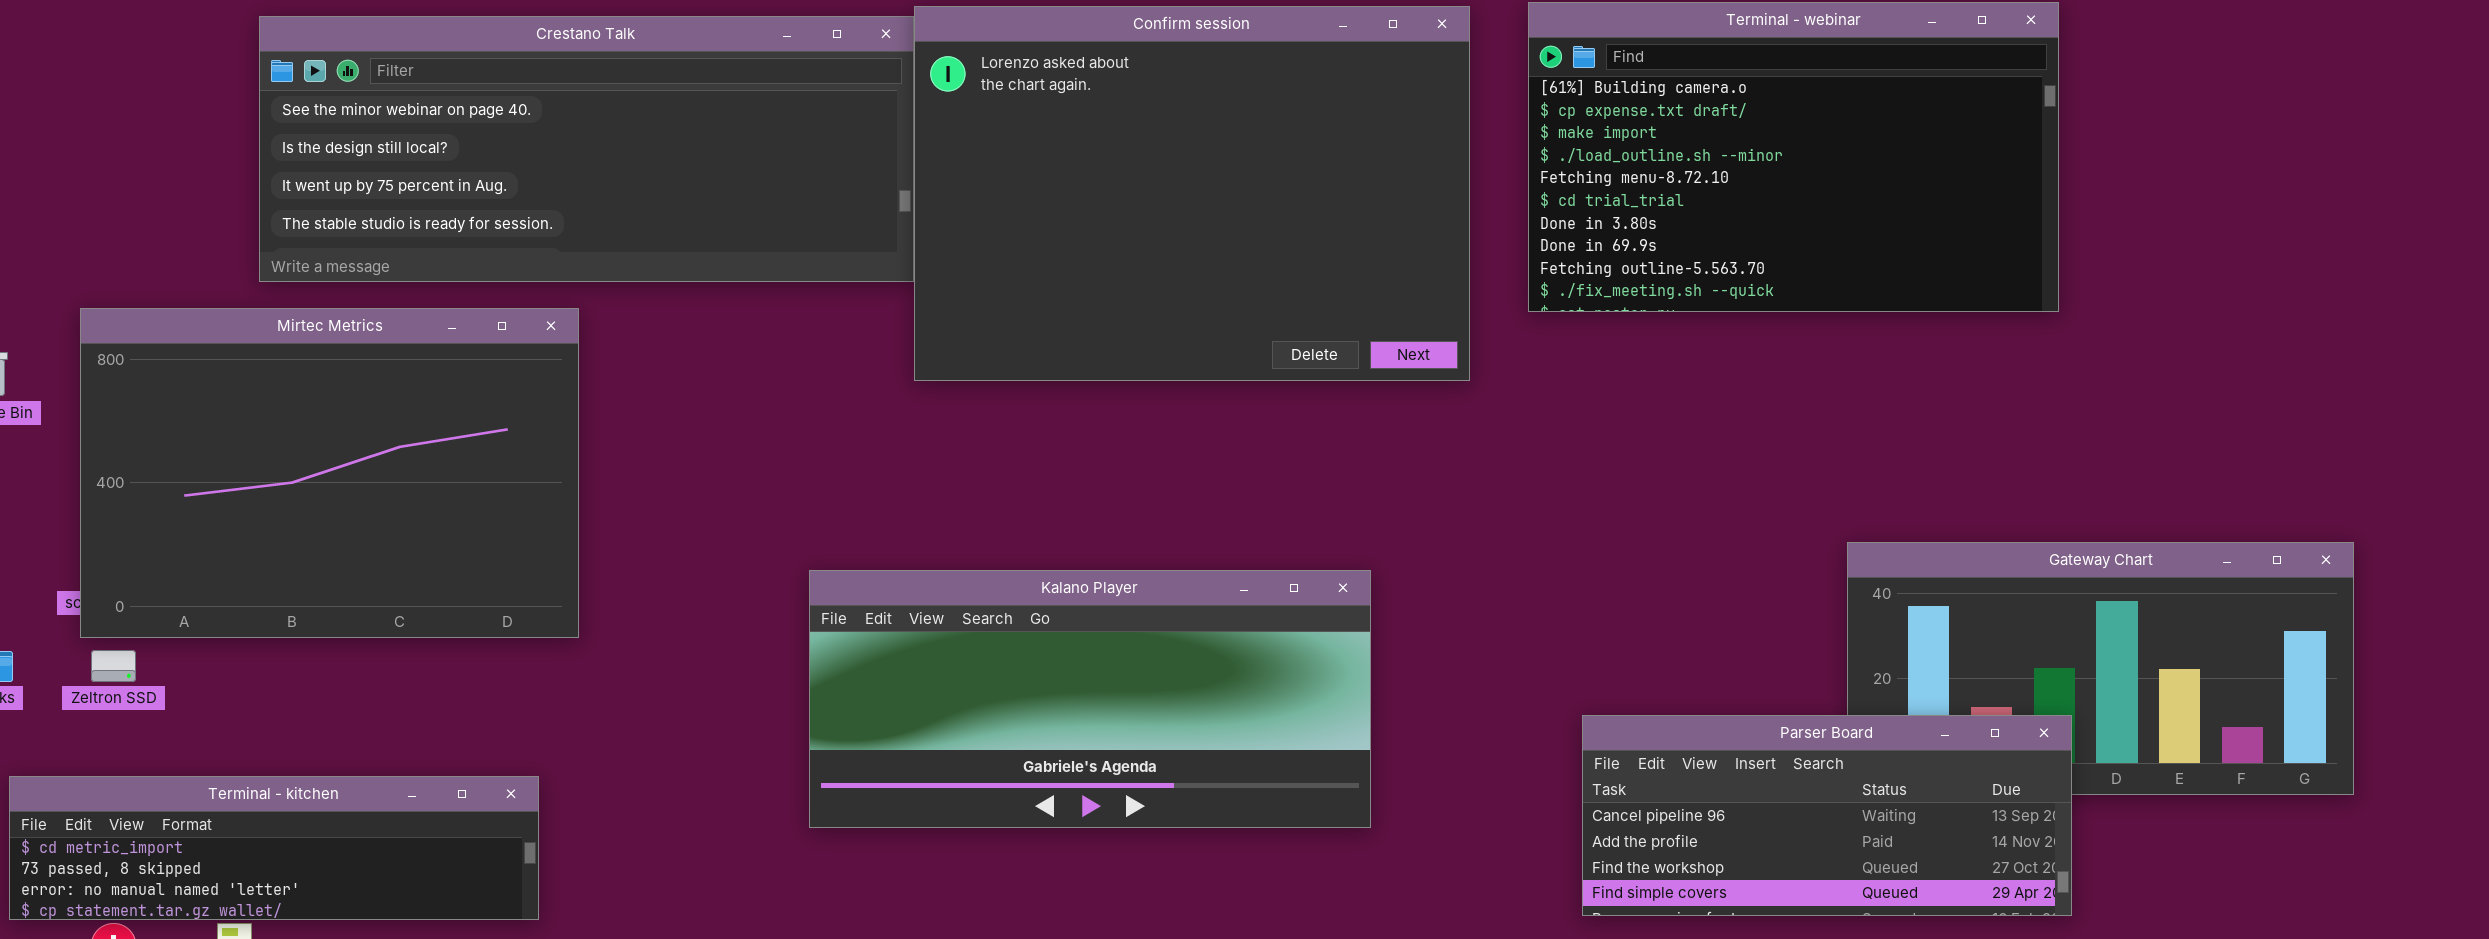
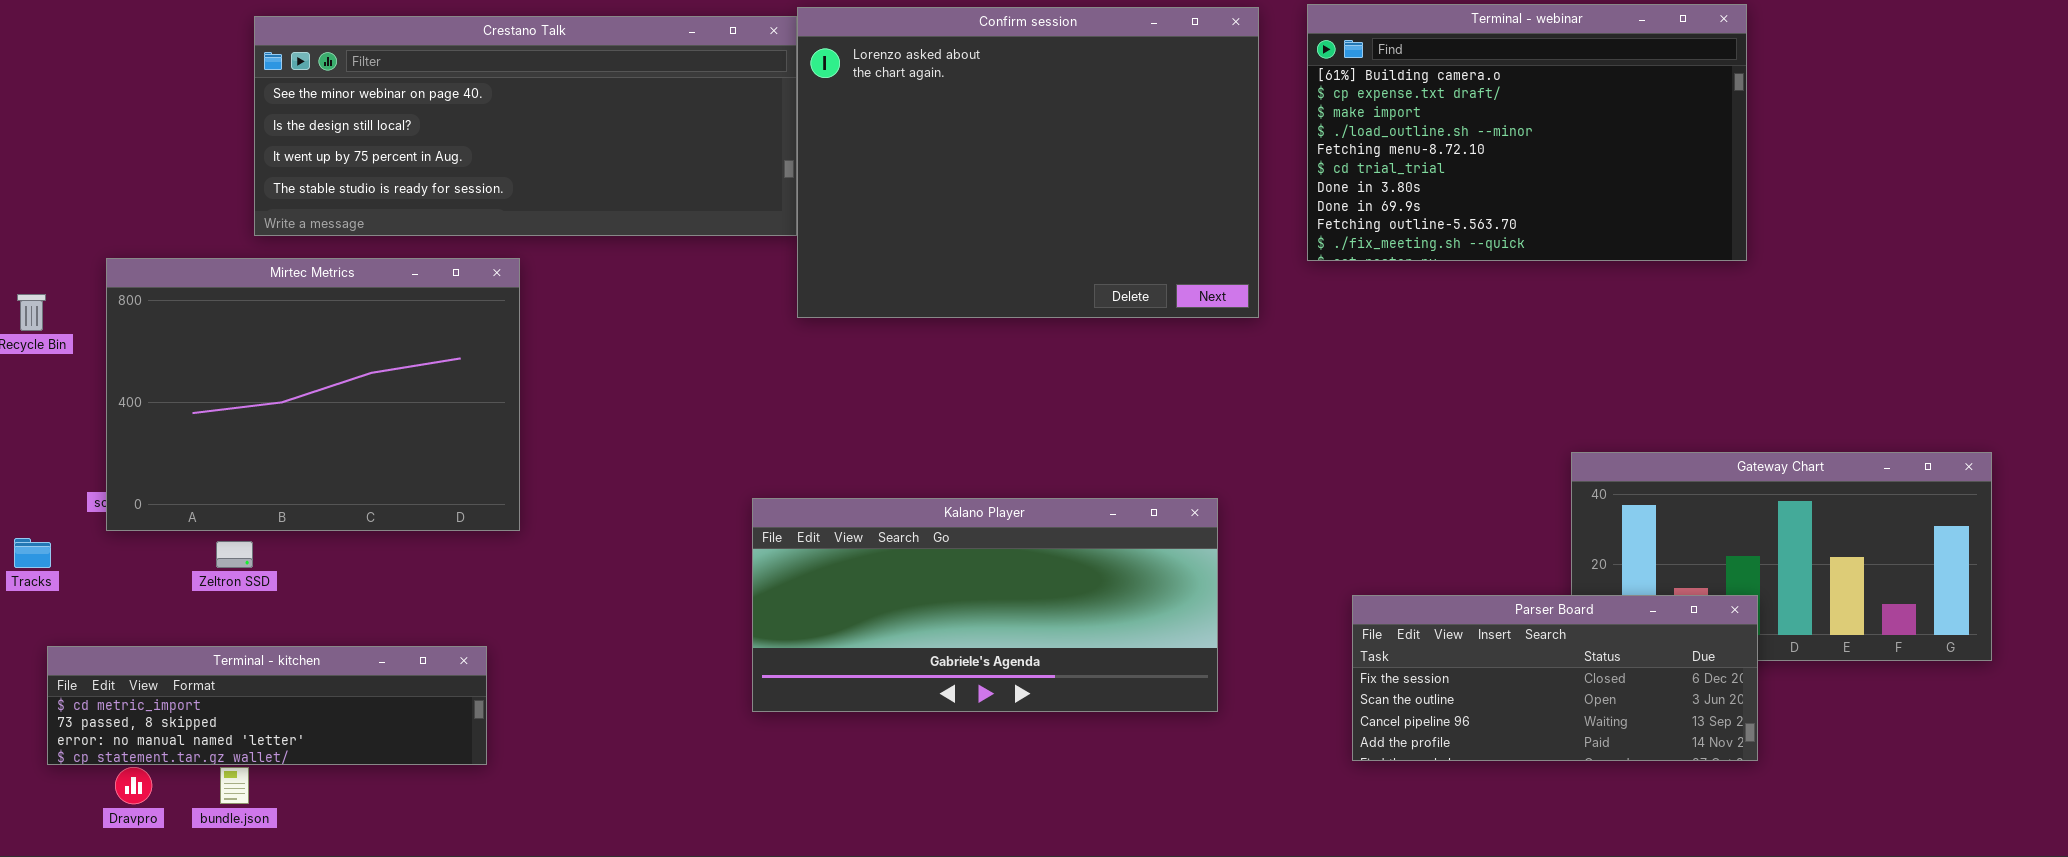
Kalano Player: [809,570,1371,828] -> [752,498,1218,712], moved
Zeltron SSD: [91,650,136,682] -> [216,541,253,568], moved
Parser Board: [1582,715,2072,916] -> [1352,595,1758,761], scrolled up 2 rows

